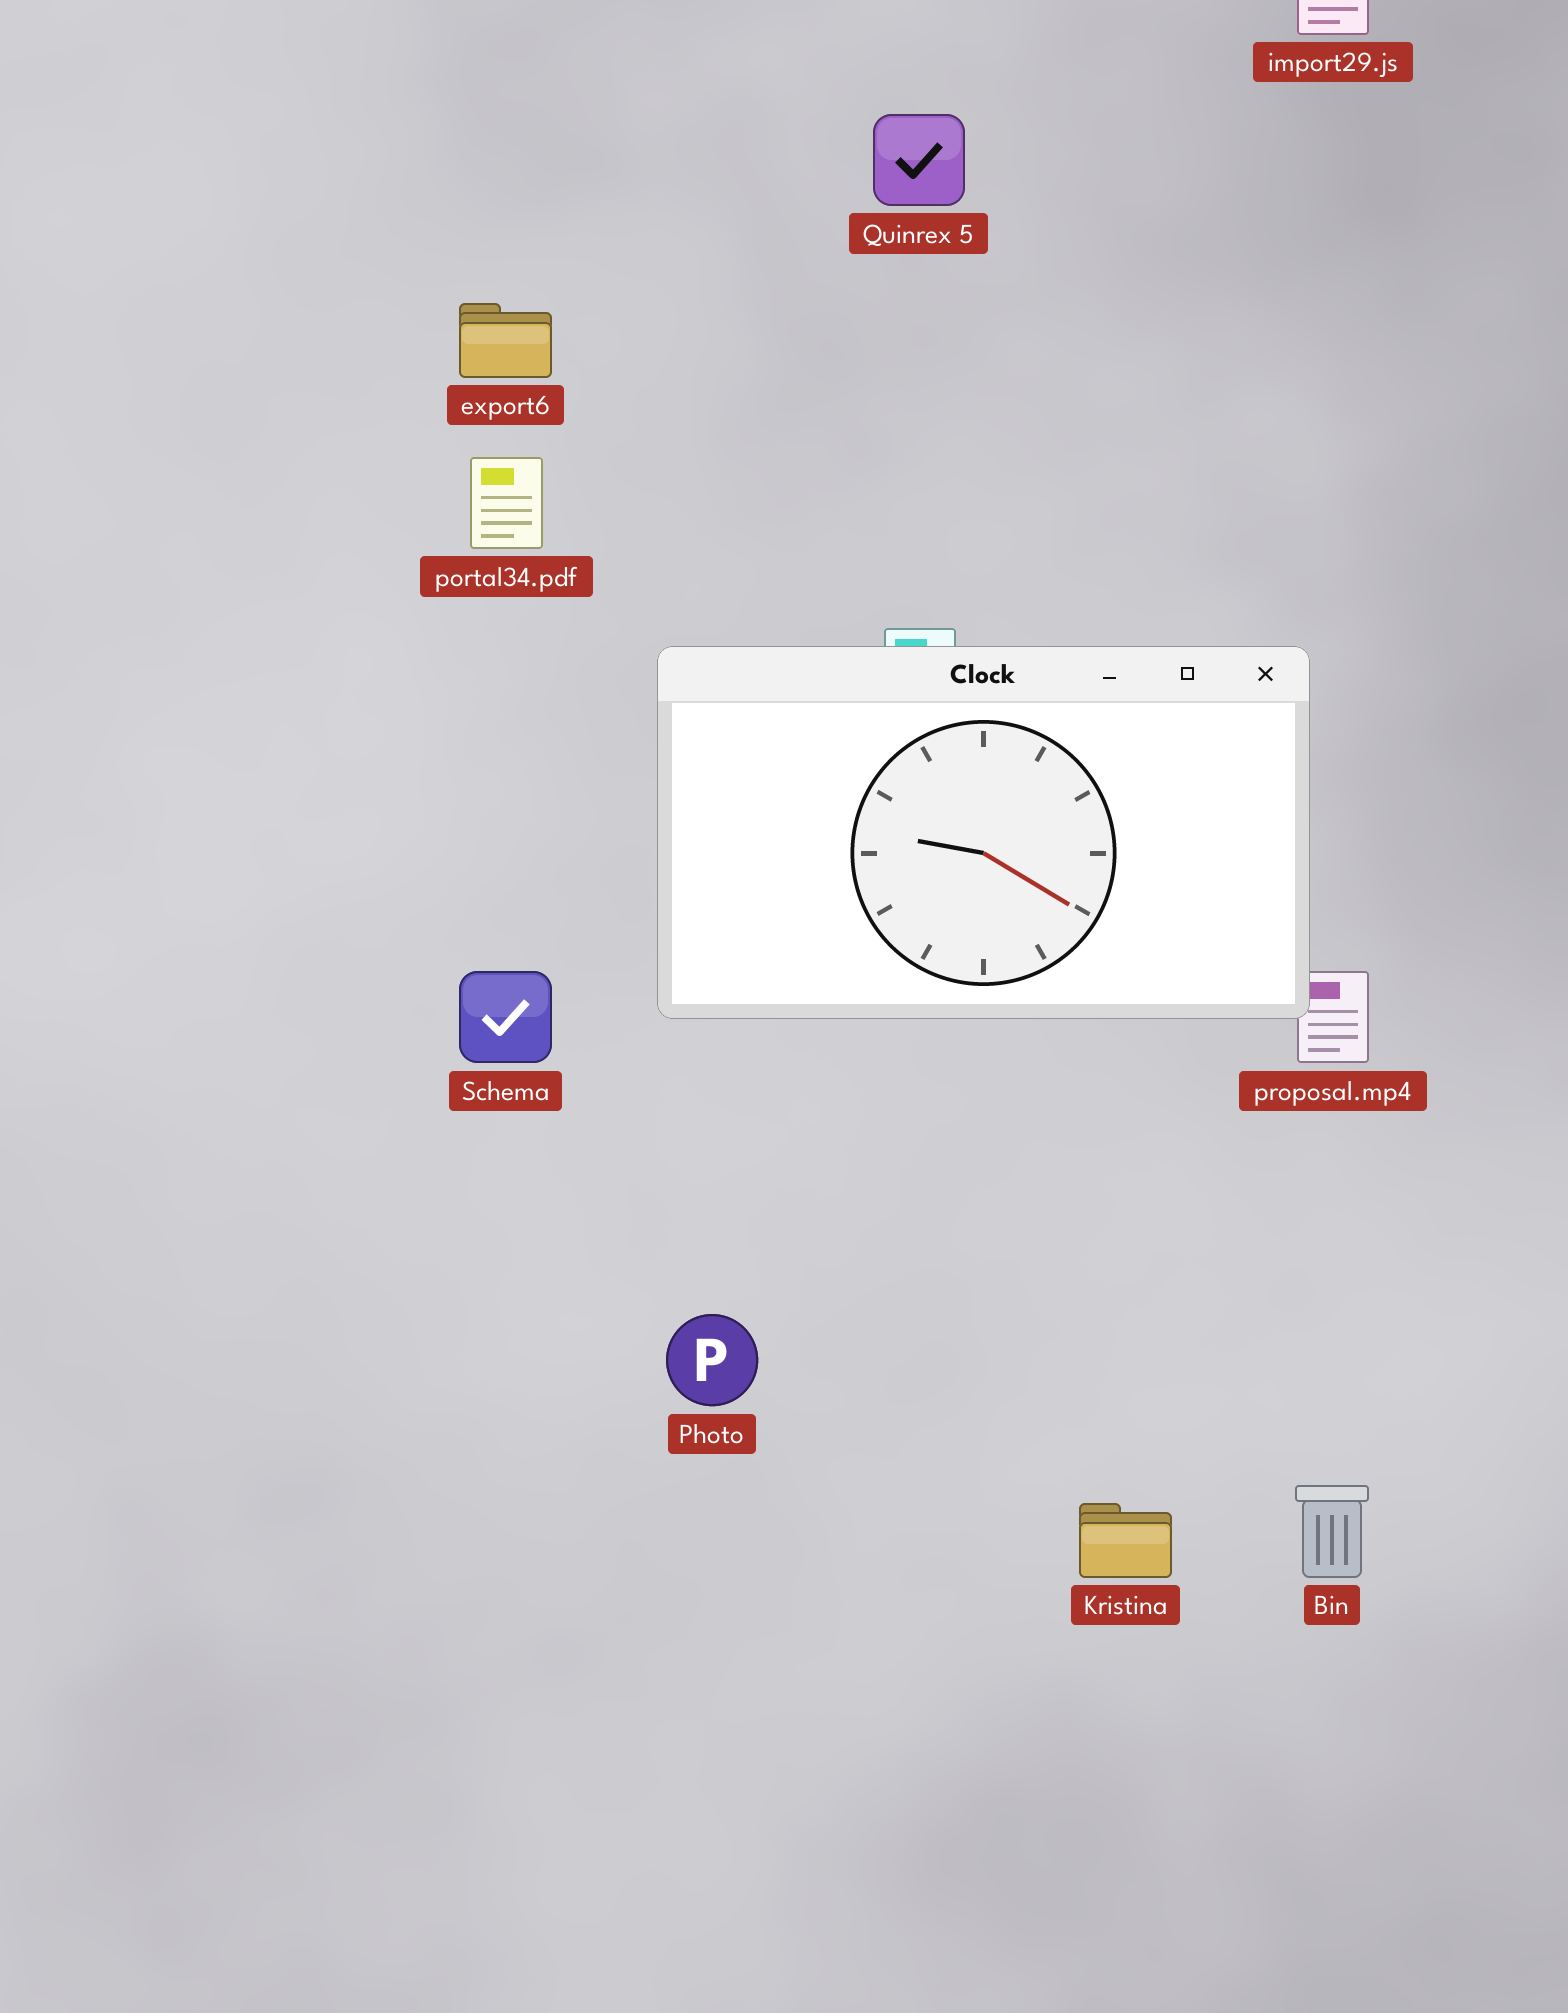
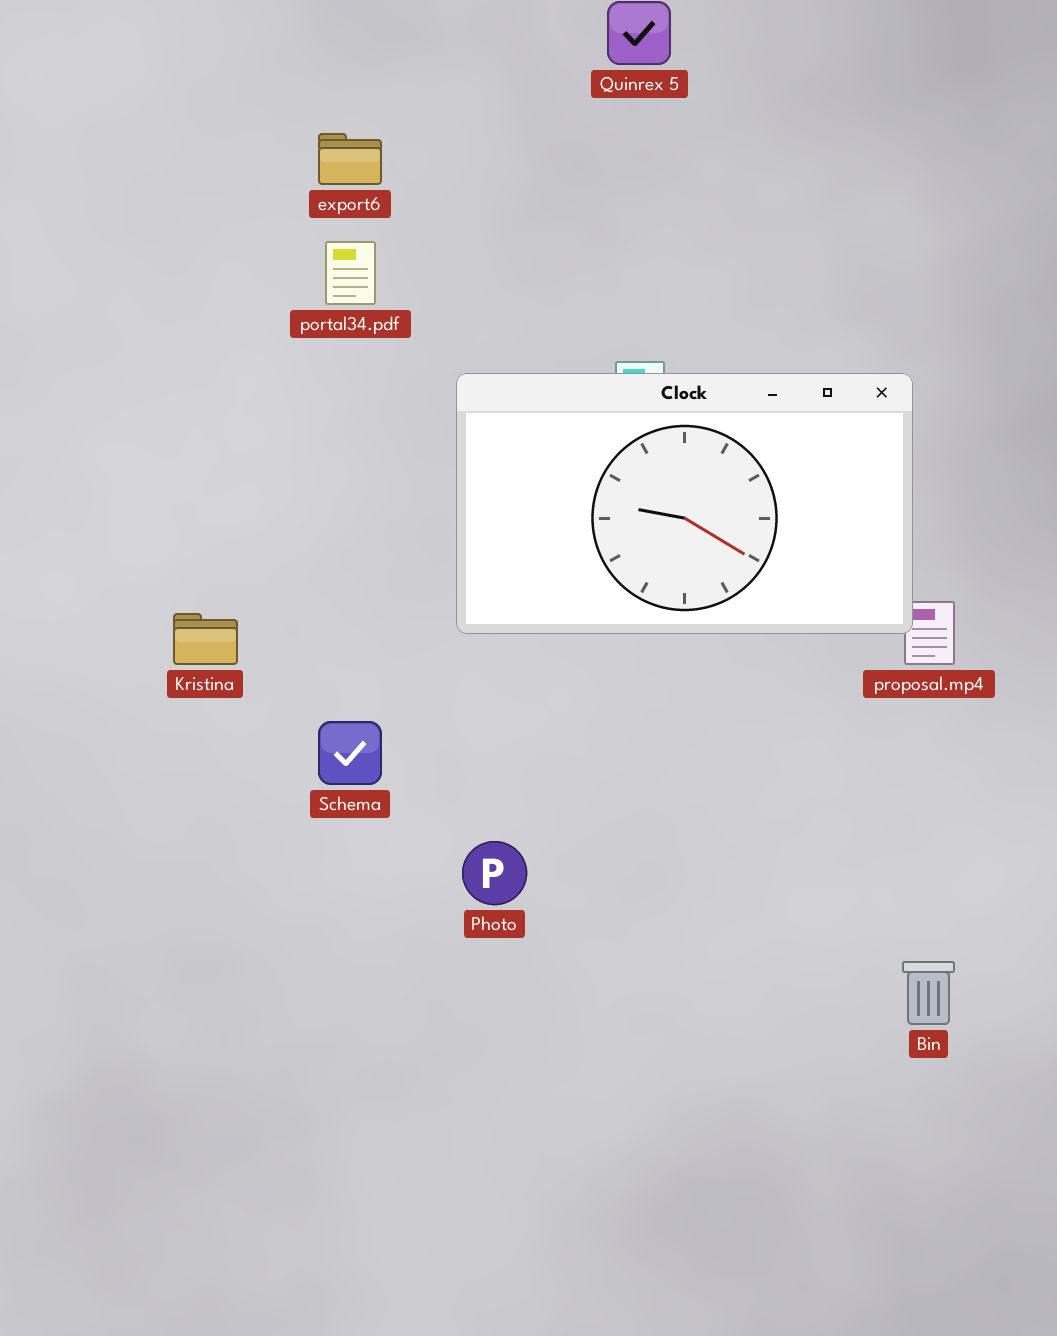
Schema: [459,971,552,1063] -> [318,721,382,785], moved
Kristina: [1079,1503,1172,1578] -> [173,613,238,665], moved

